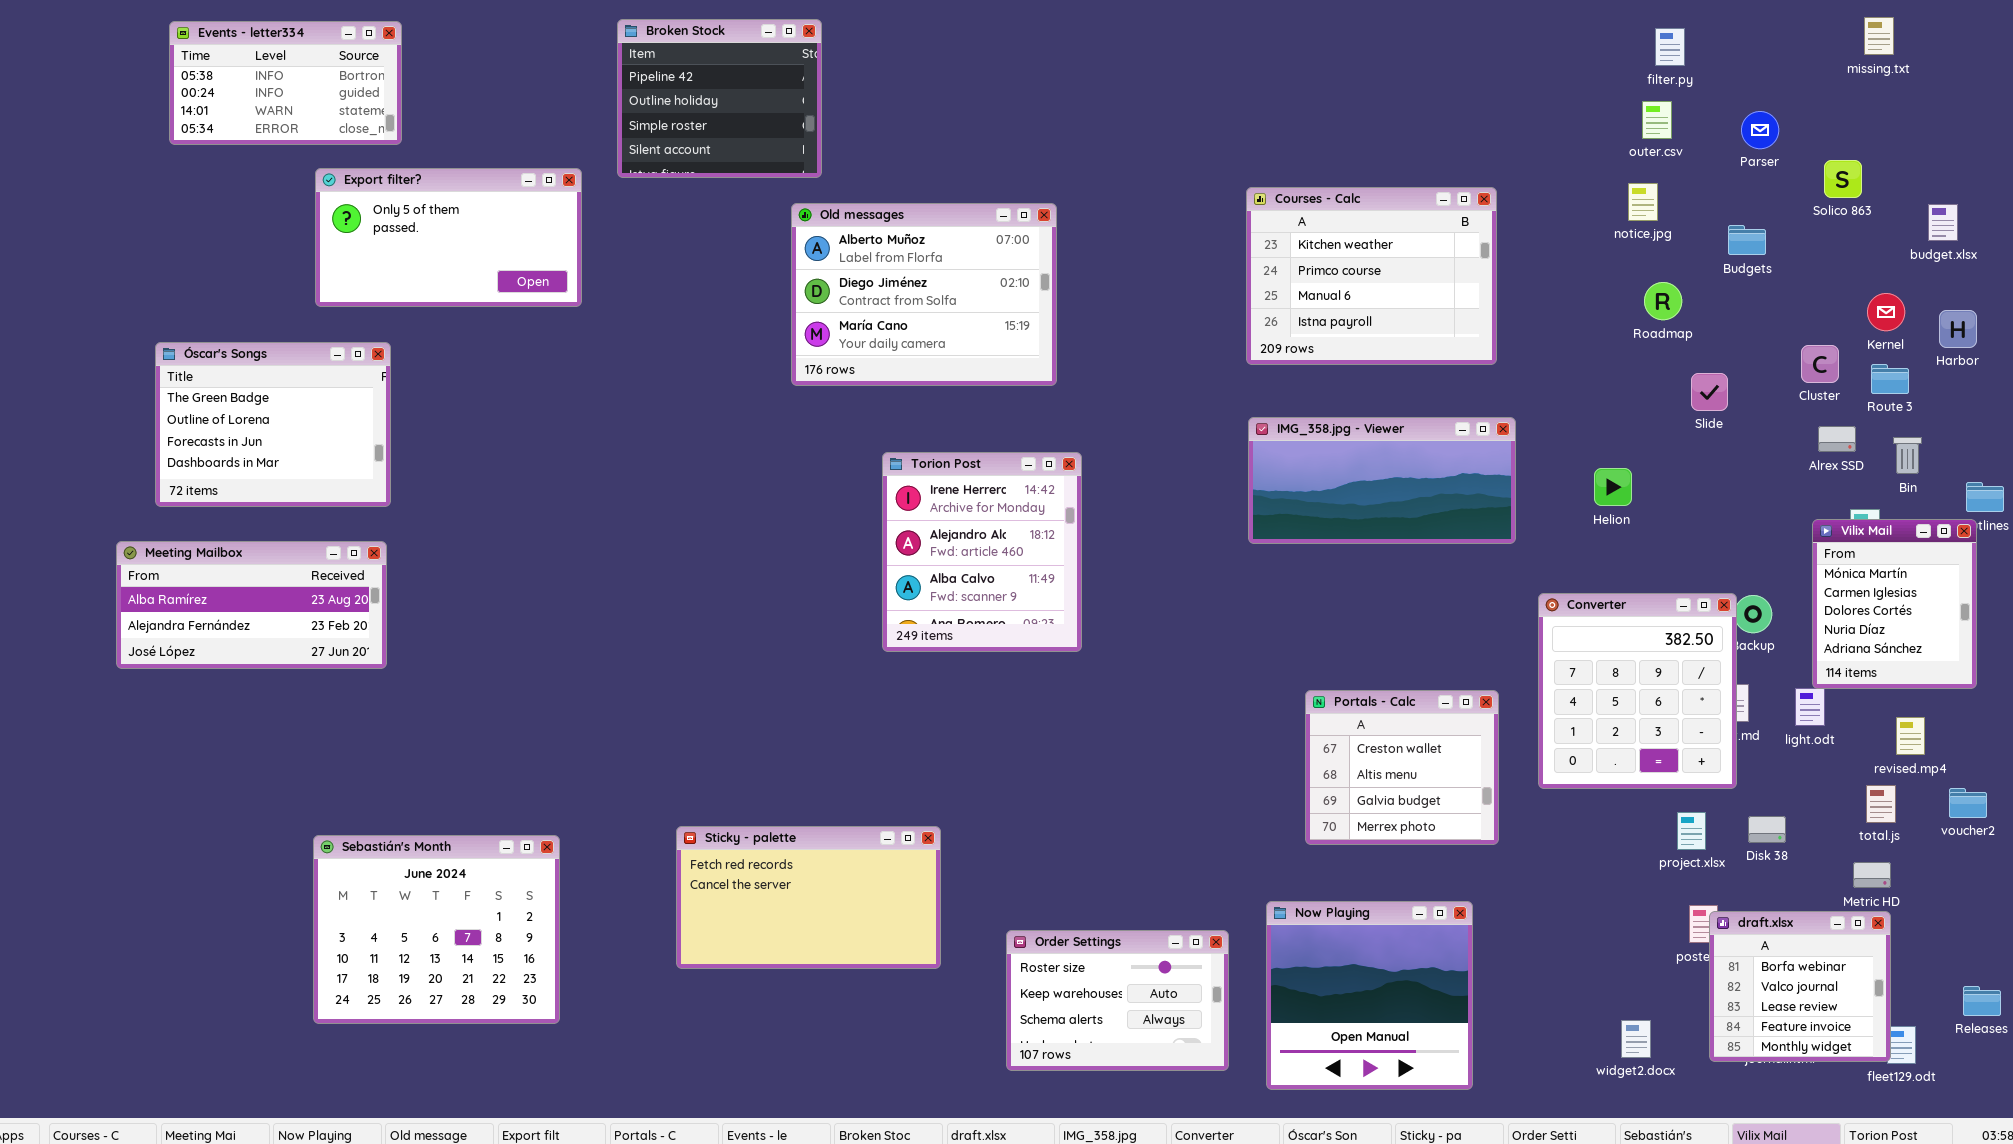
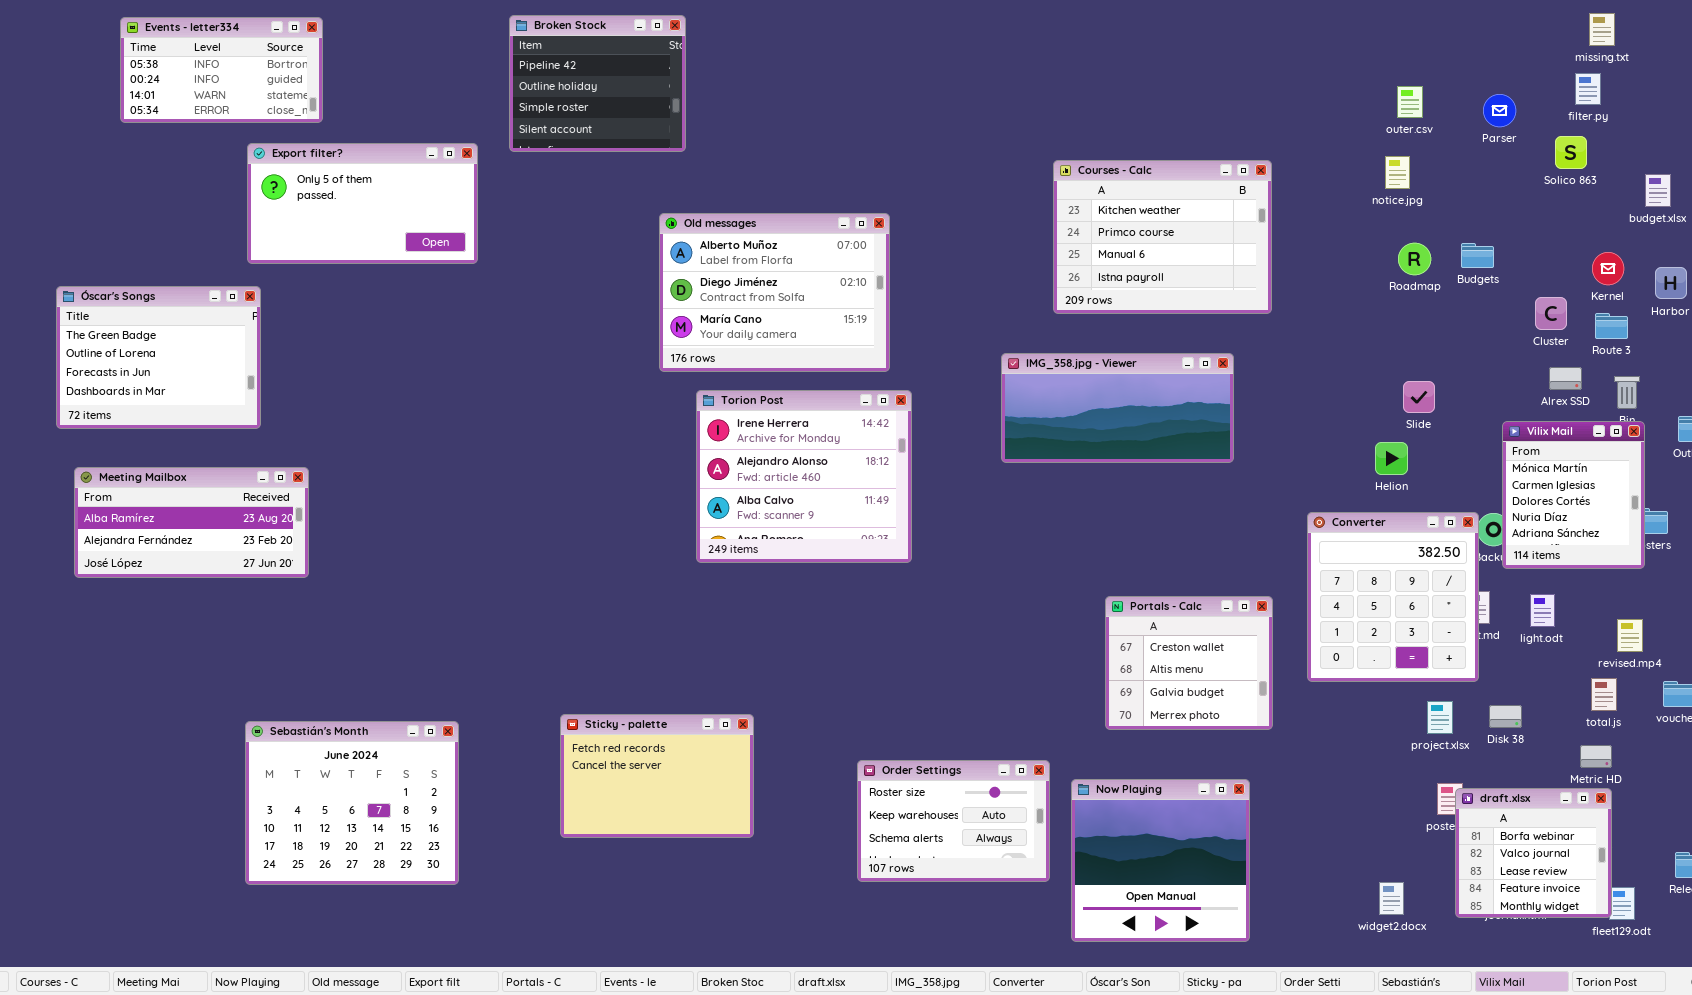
filter.py: [1655,28,1685,66] -> [1575,73,1601,105], moved
Old messages: [791,203,1057,386] -> [659,213,890,372], moved
Budgets: [1728,225,1766,255] -> [1461,243,1494,268], moved
Óscar's Songs: [155,342,391,507] -> [56,286,261,429], moved
Slide: [1691,373,1728,411] -> [1403,381,1435,413], moved
IMG_358.jpg - Viewer: [1248,417,1516,544] -> [1001,353,1234,463], moved
Torion Post: [882,452,1082,652] -> [696,390,912,563], resized
Helion: [1594,468,1632,506] -> [1375,442,1408,475], moved
Vilix Mail: [1812,519,1977,689] -> [1502,421,1645,569], moved
Sticky - palette: [676,826,941,969] -> [560,714,754,838], resized
Order Settings: [1006,930,1229,1071] -> [857,760,1050,882], moved

